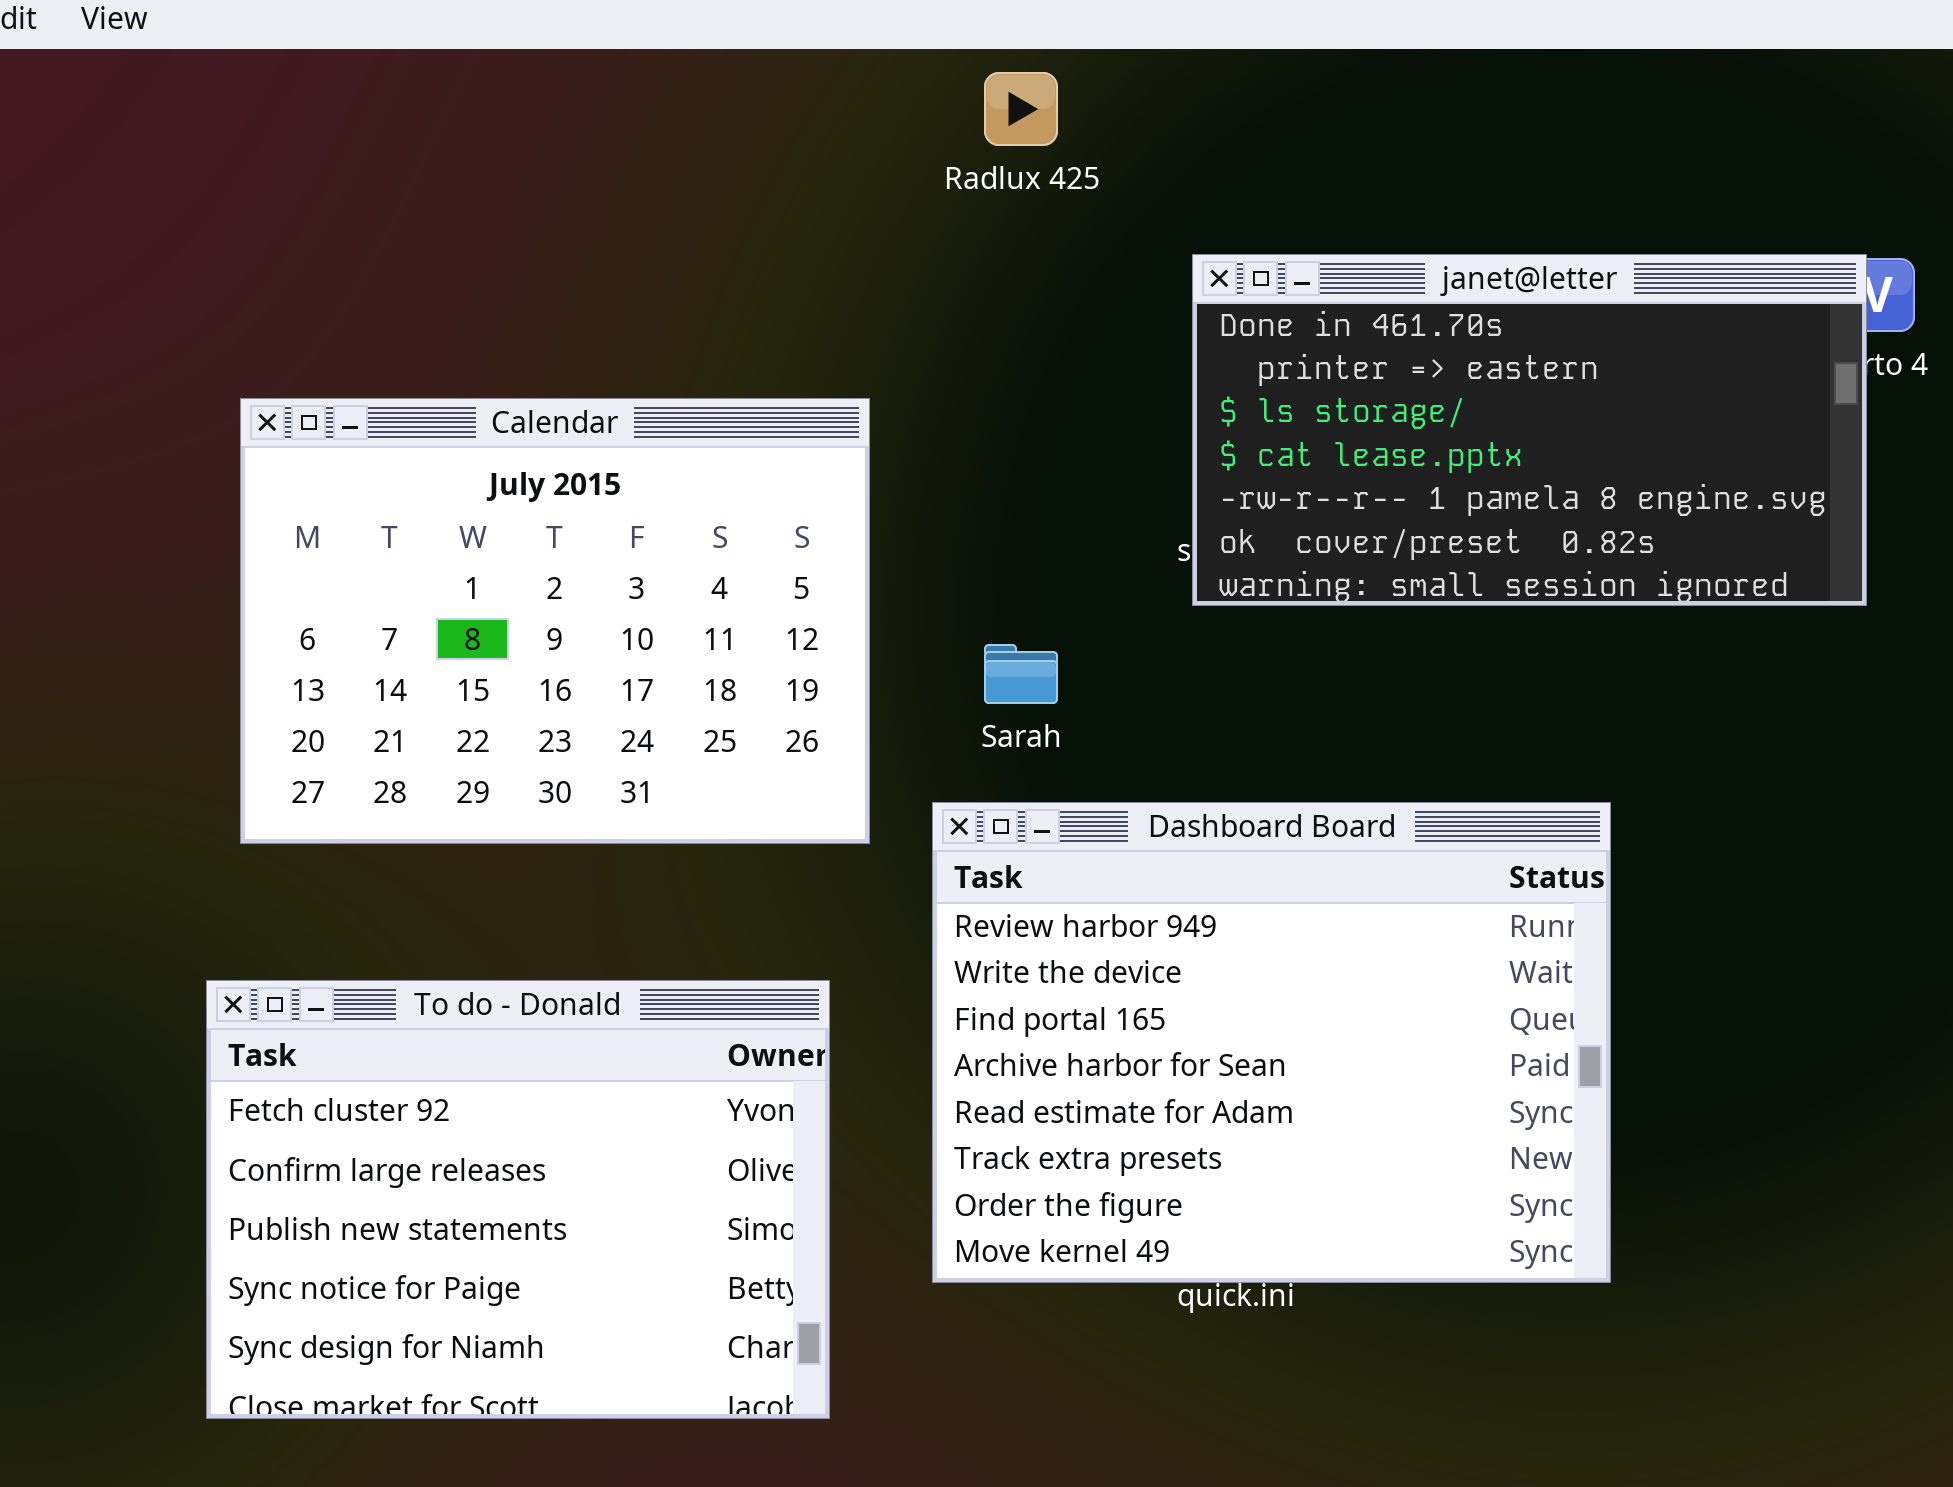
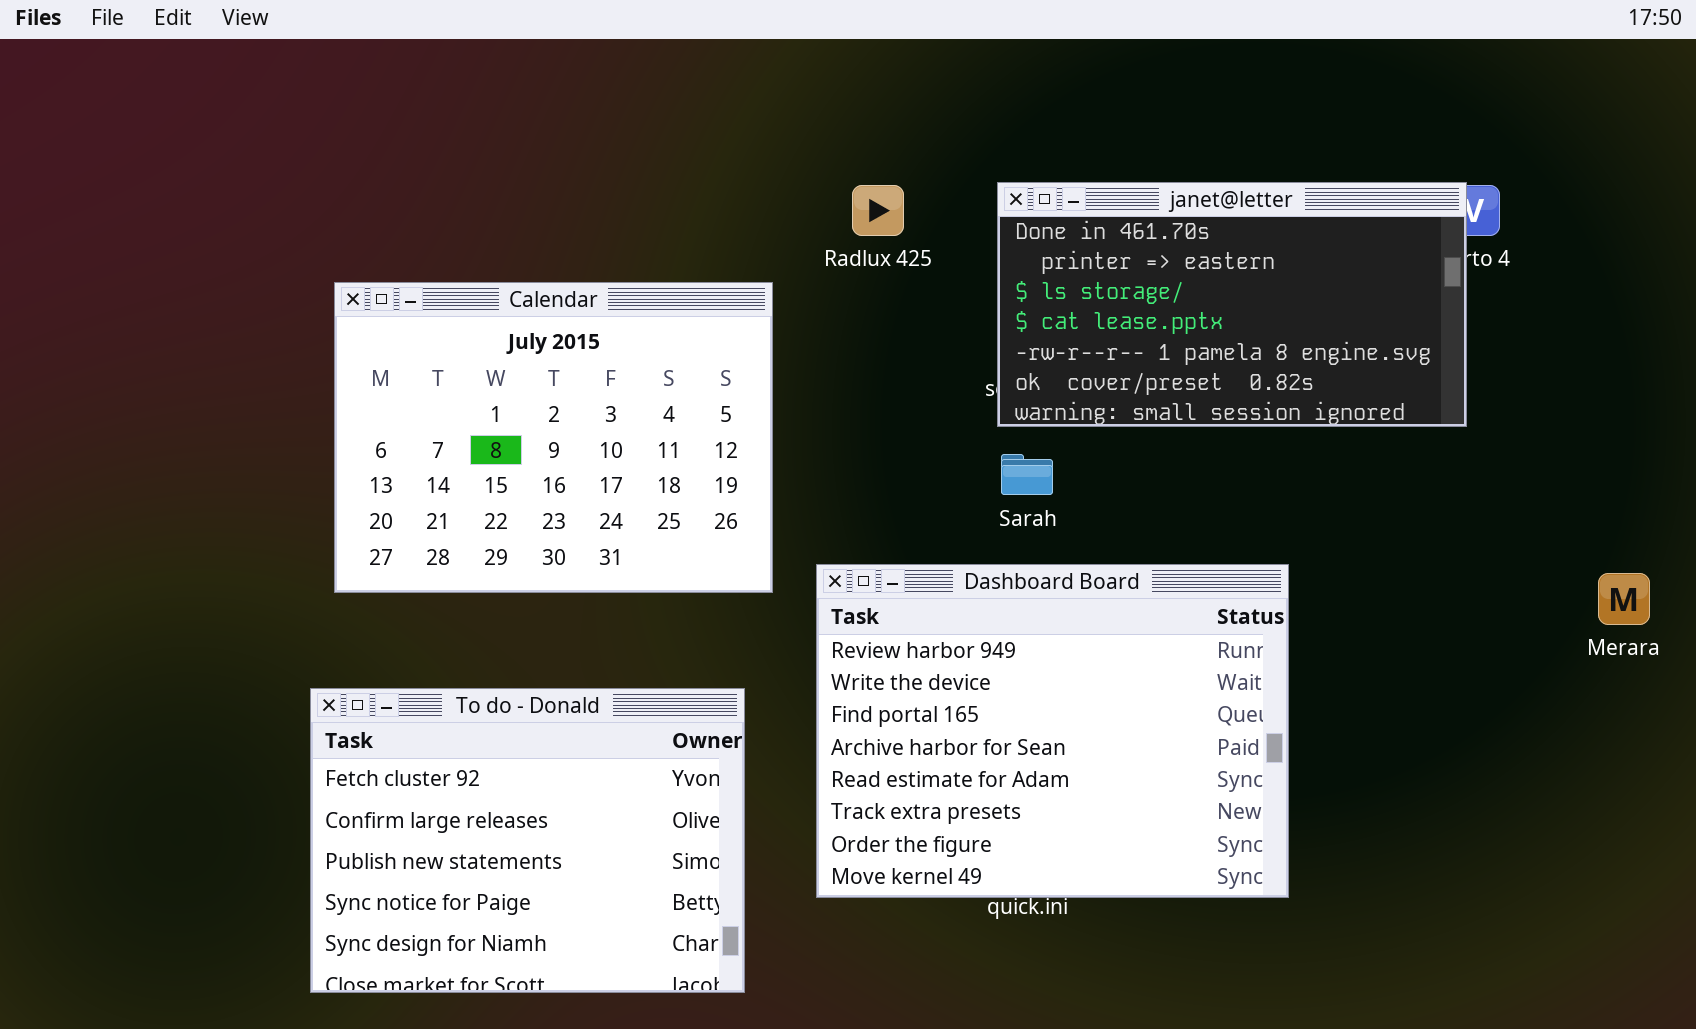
Radlux 425: [984,72,1058,146] -> [852,185,904,236], moved
Sarah: [984,644,1058,704] -> [1001,454,1053,495], moved

